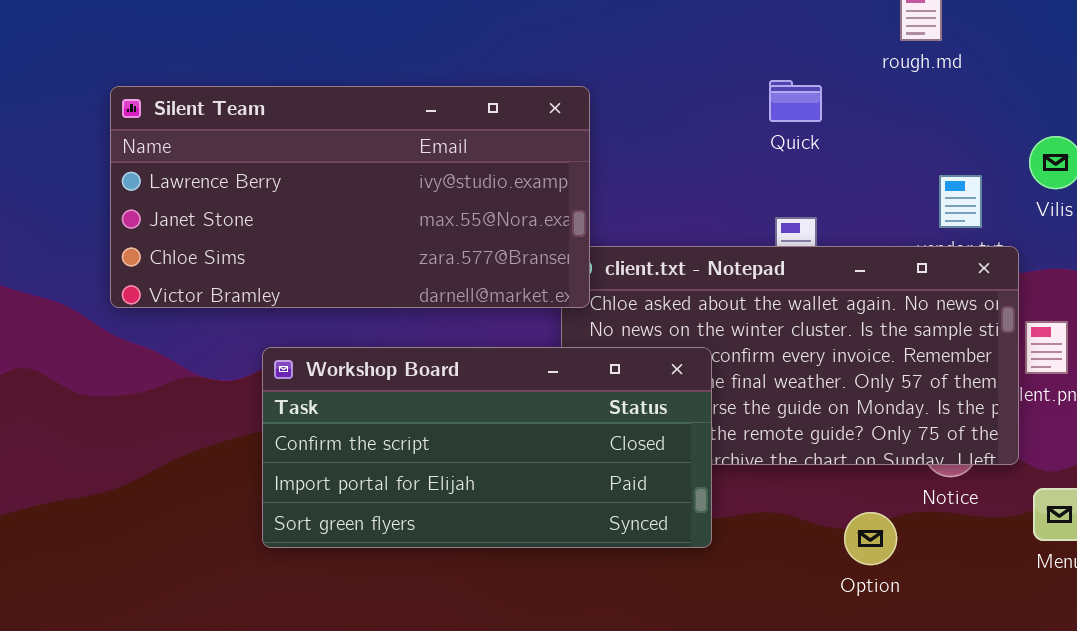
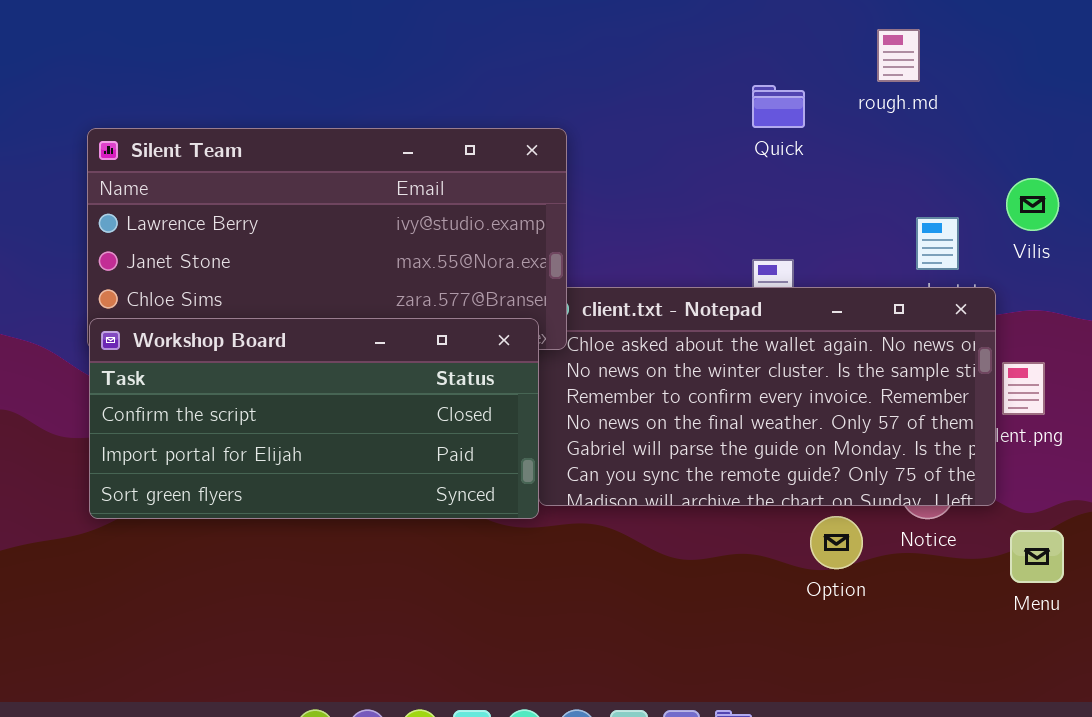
Quick: [769,80,822,122] -> [752,85,805,128], moved
Workshop Board: [262,347,712,548] -> [89,318,539,519], moved
Option: [844,512,897,565] -> [810,516,863,569], moved

